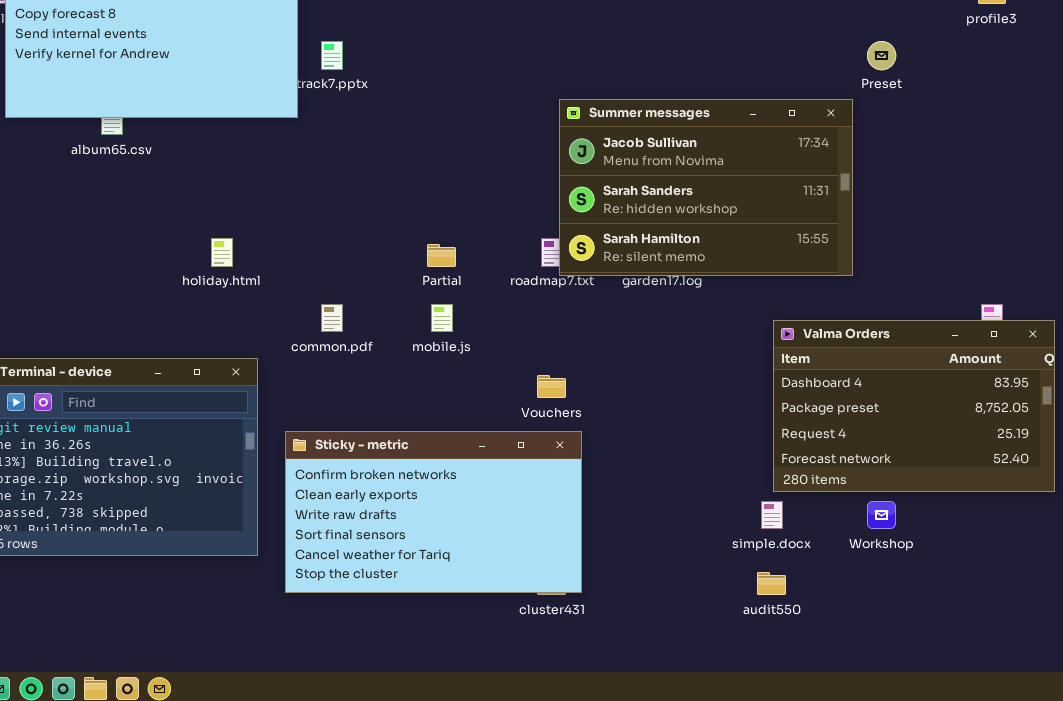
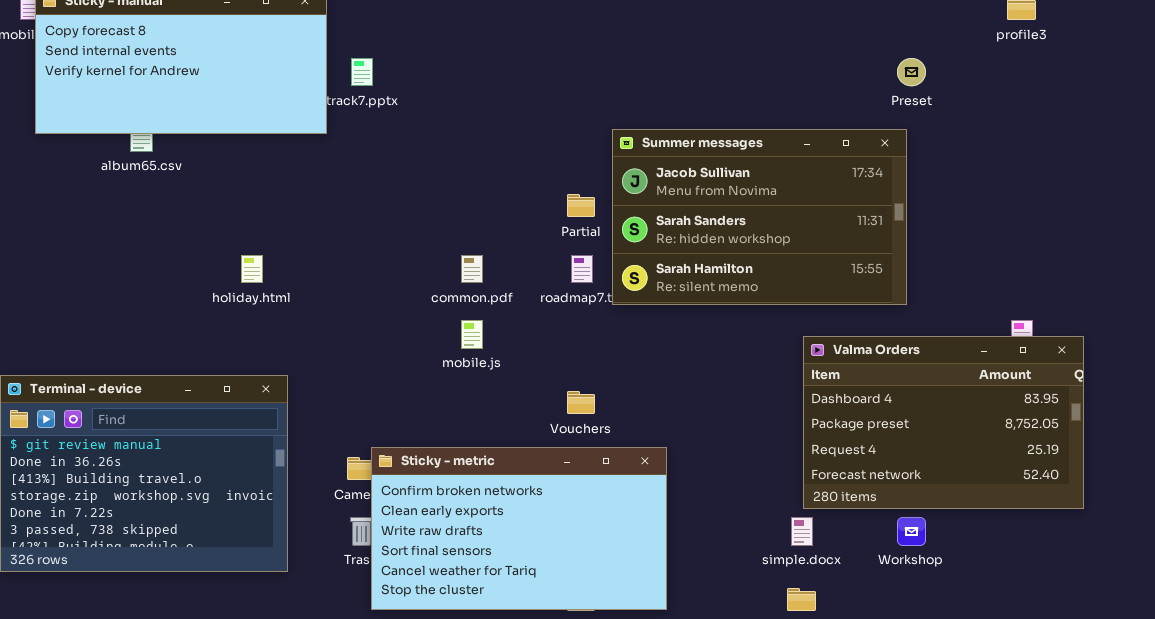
Summer messages: [559,99,853,276] -> [612,129,907,305], moved
Partial: [427,244,456,267] -> [567,194,595,217], moved
common.pdf: [321,304,343,332] -> [461,255,483,283], moved
Sticky - metric: [285,431,582,593] -> [371,447,667,610], moved

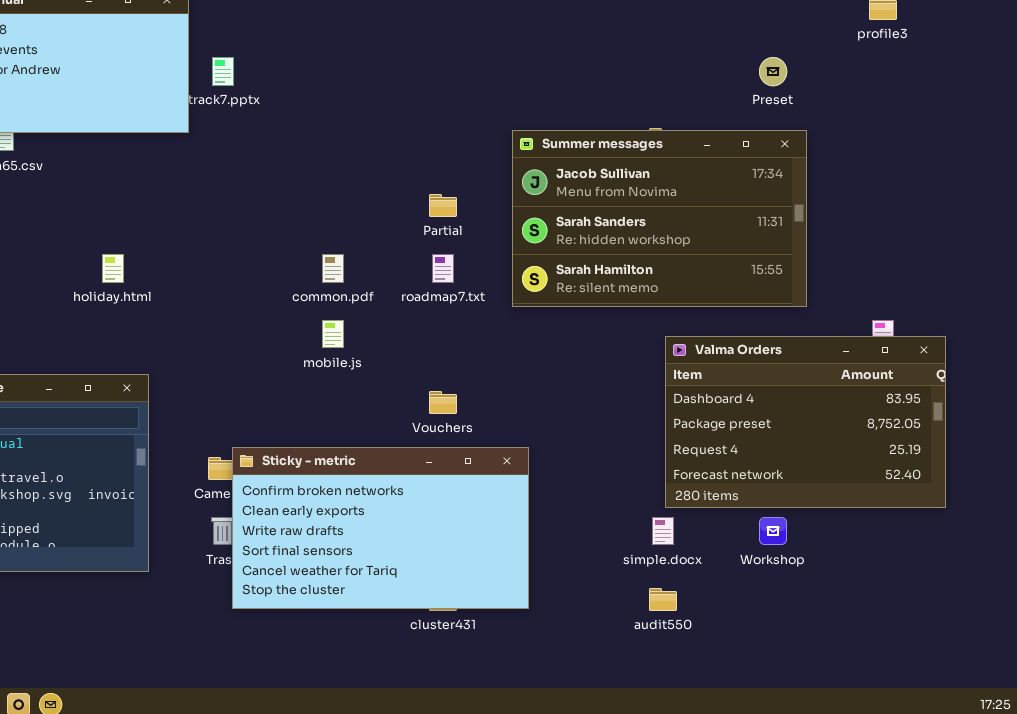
Summer messages: [612,129,907,305] -> [512,130,807,307], moved

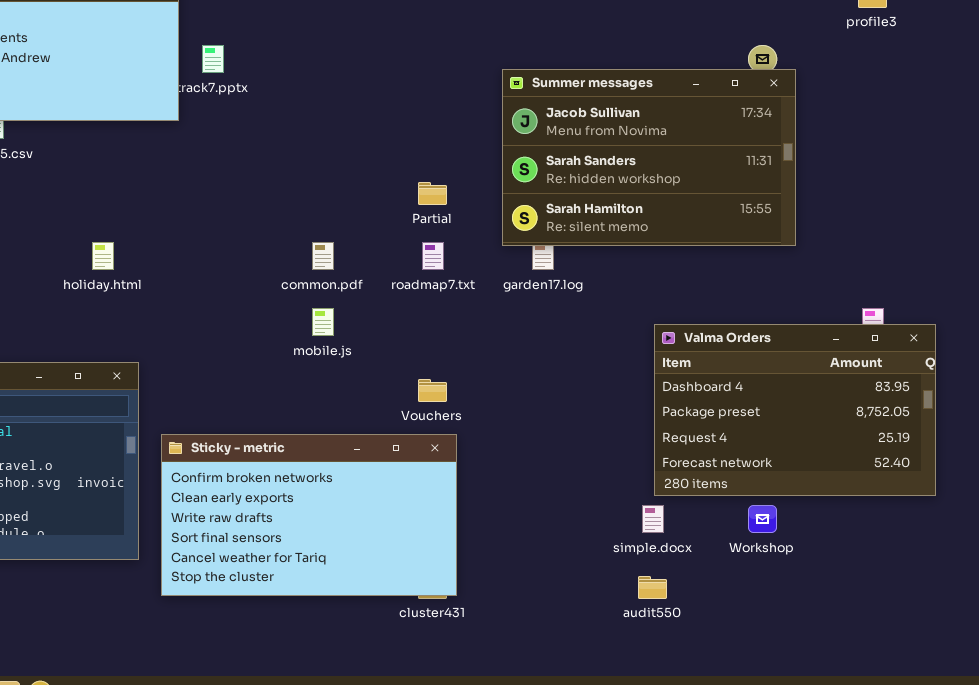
Summer messages: [512,130,807,307] -> [502,69,796,246], moved
Sticky - metric: [232,447,529,609] -> [161,434,457,596], moved

